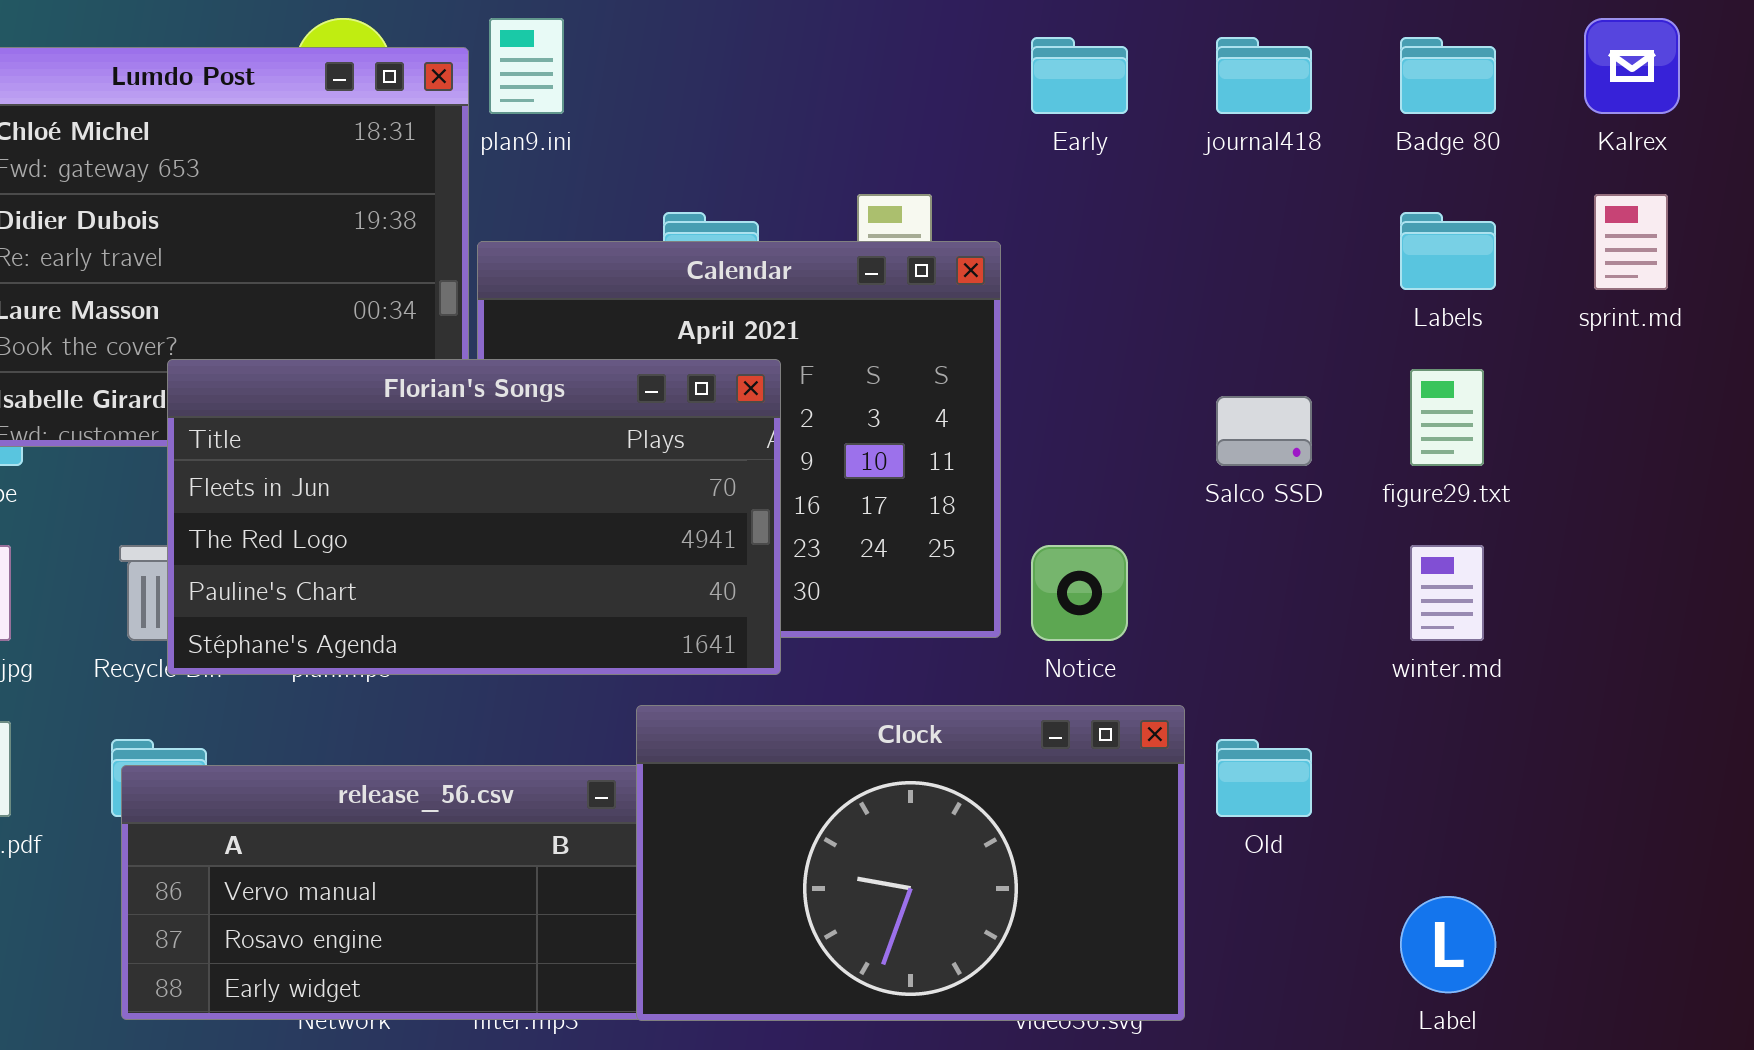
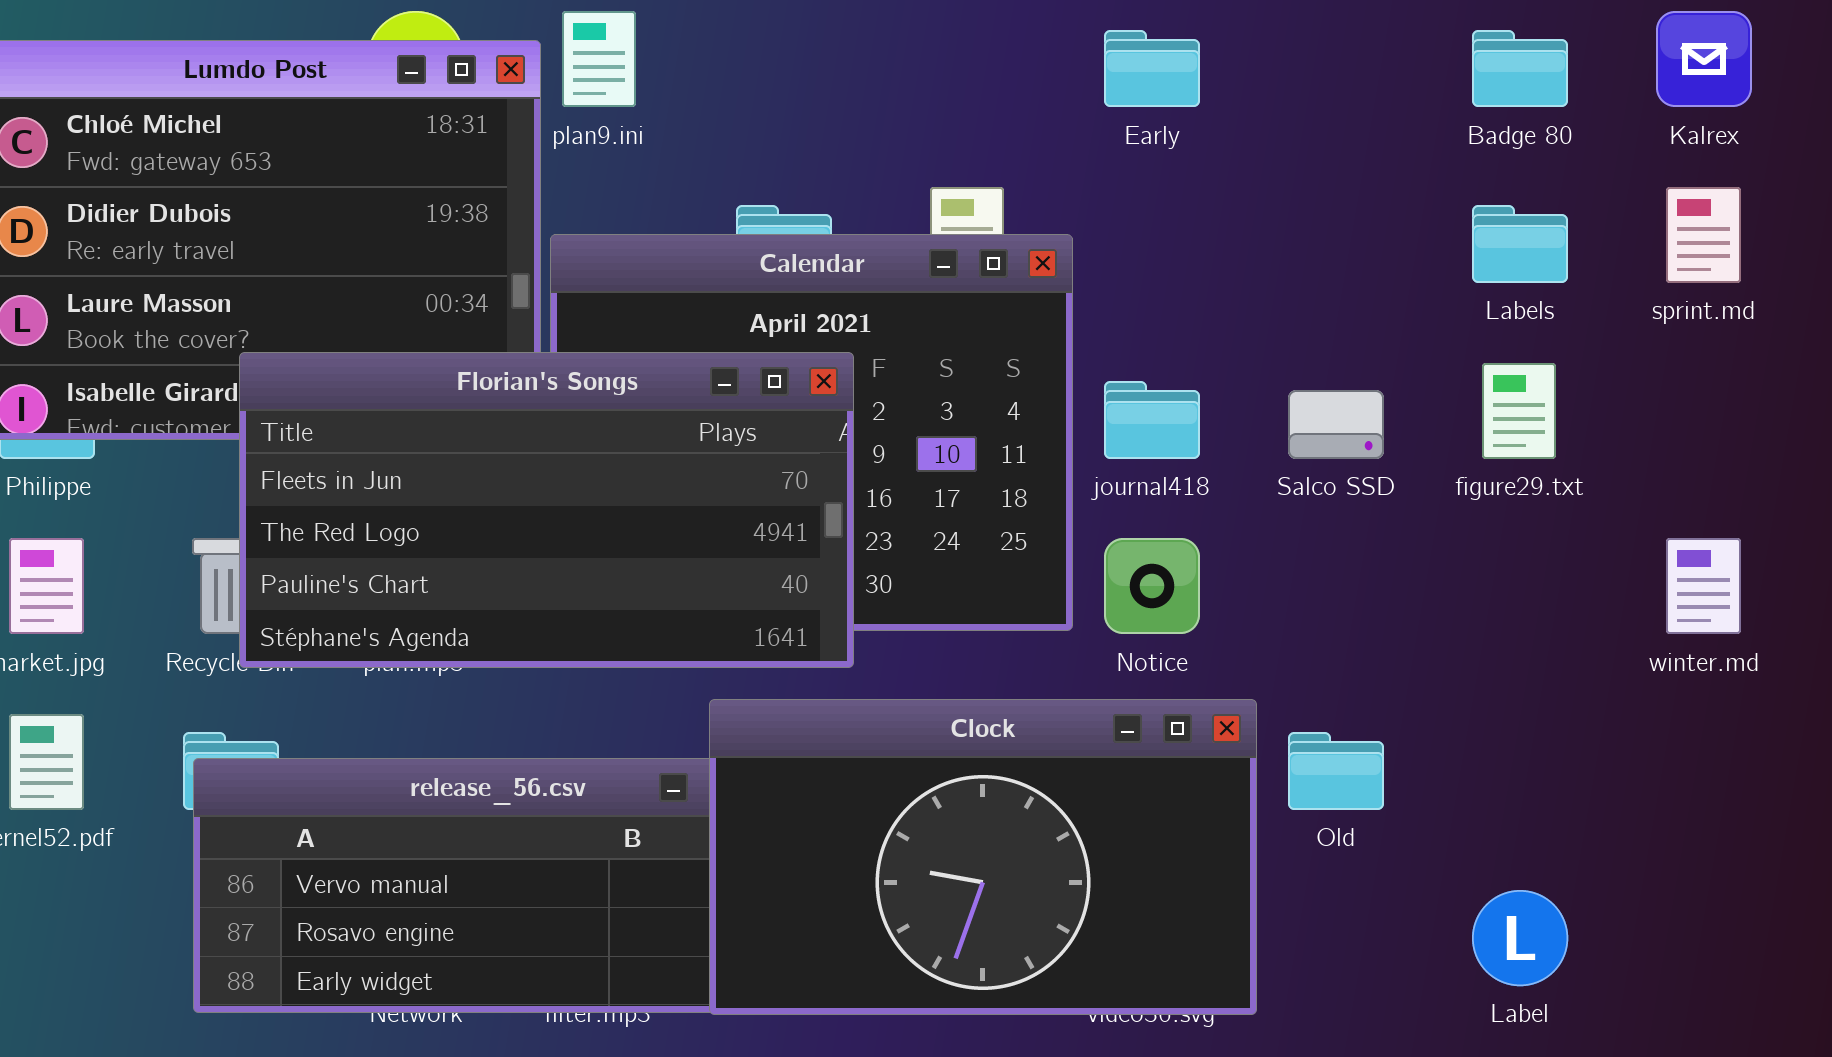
journal418: [1216,37,1312,114] -> [1104,381,1200,459], moved
winter.md: [1410,545,1484,641] -> [1666,538,1741,634], moved

